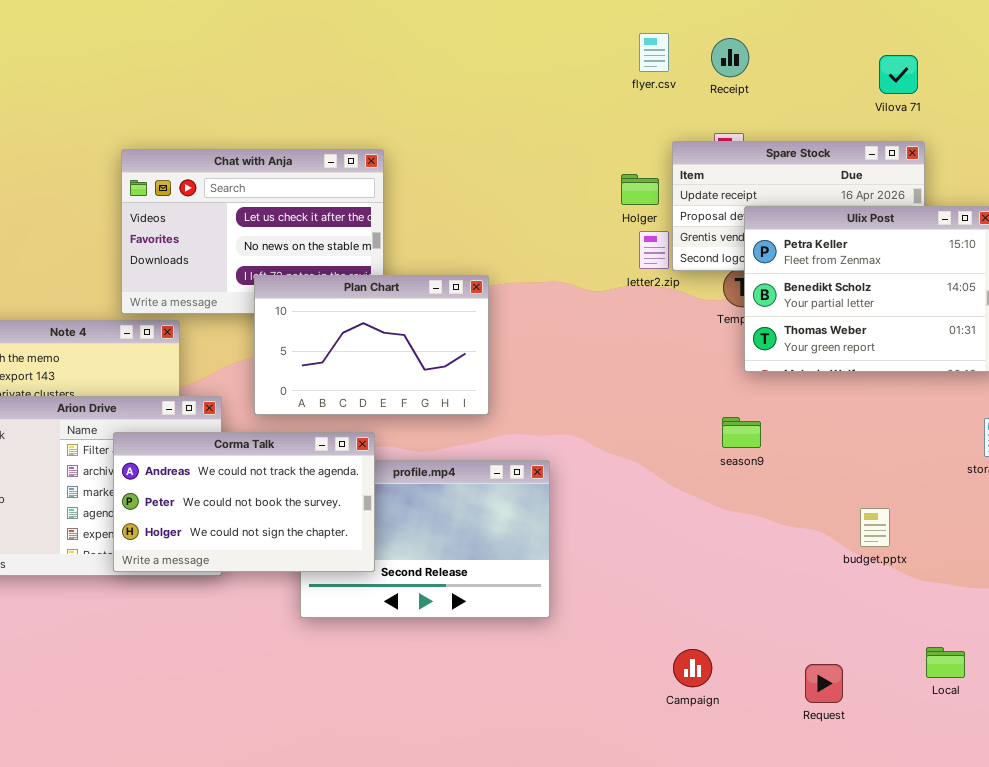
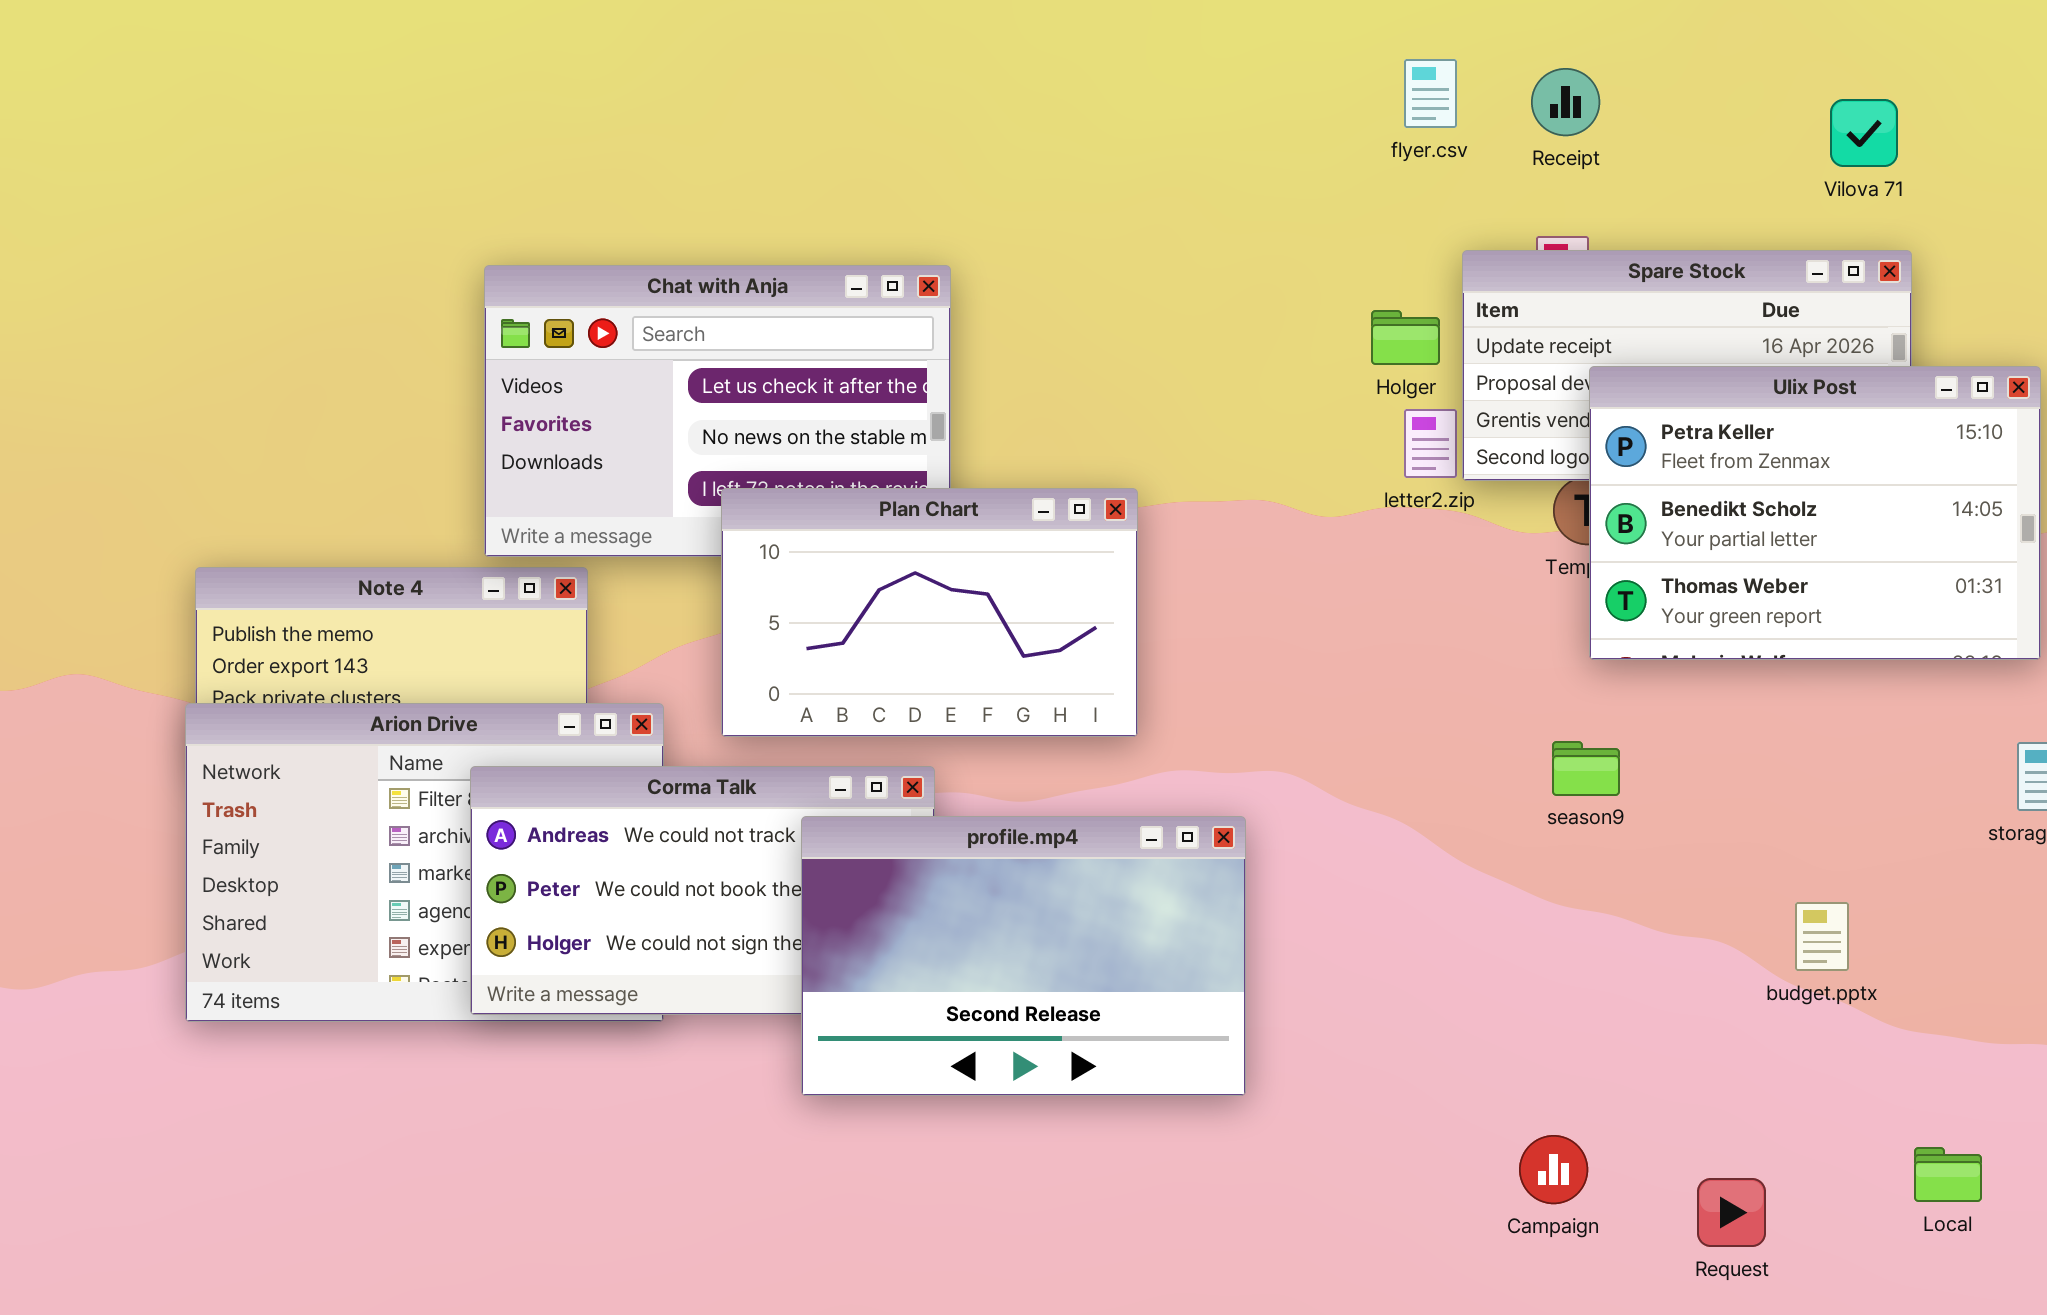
profile.mp4: [300,460,550,618] -> [801,816,1246,1096], raised
Campaign: [673,649,712,687] -> [1519,1135,1588,1204], moved

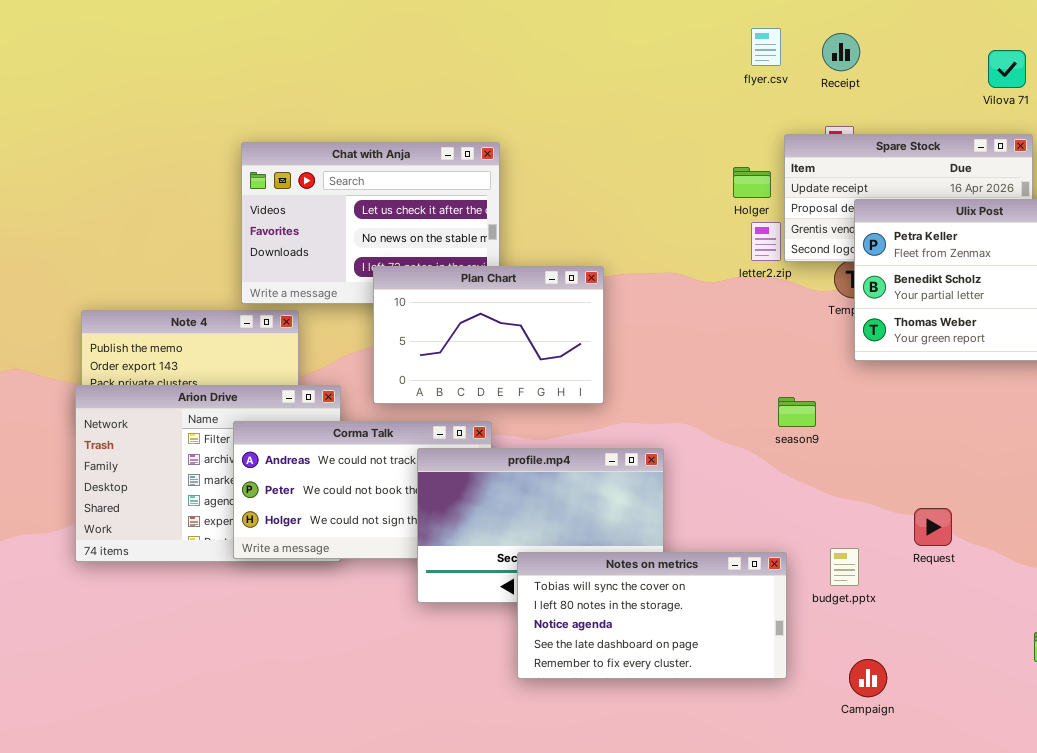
season9: [1552,741,1620,796] -> [778,397,816,427], moved
budget.pptx: [1795,902,1849,971] -> [830,548,859,586], moved
Notes on metrics: none -> [517,552,787,679], opened
Campaign: [1519,1135,1588,1204] -> [849,659,887,697], moved
Request: [1697,1178,1766,1247] -> [914,508,952,546], moved

